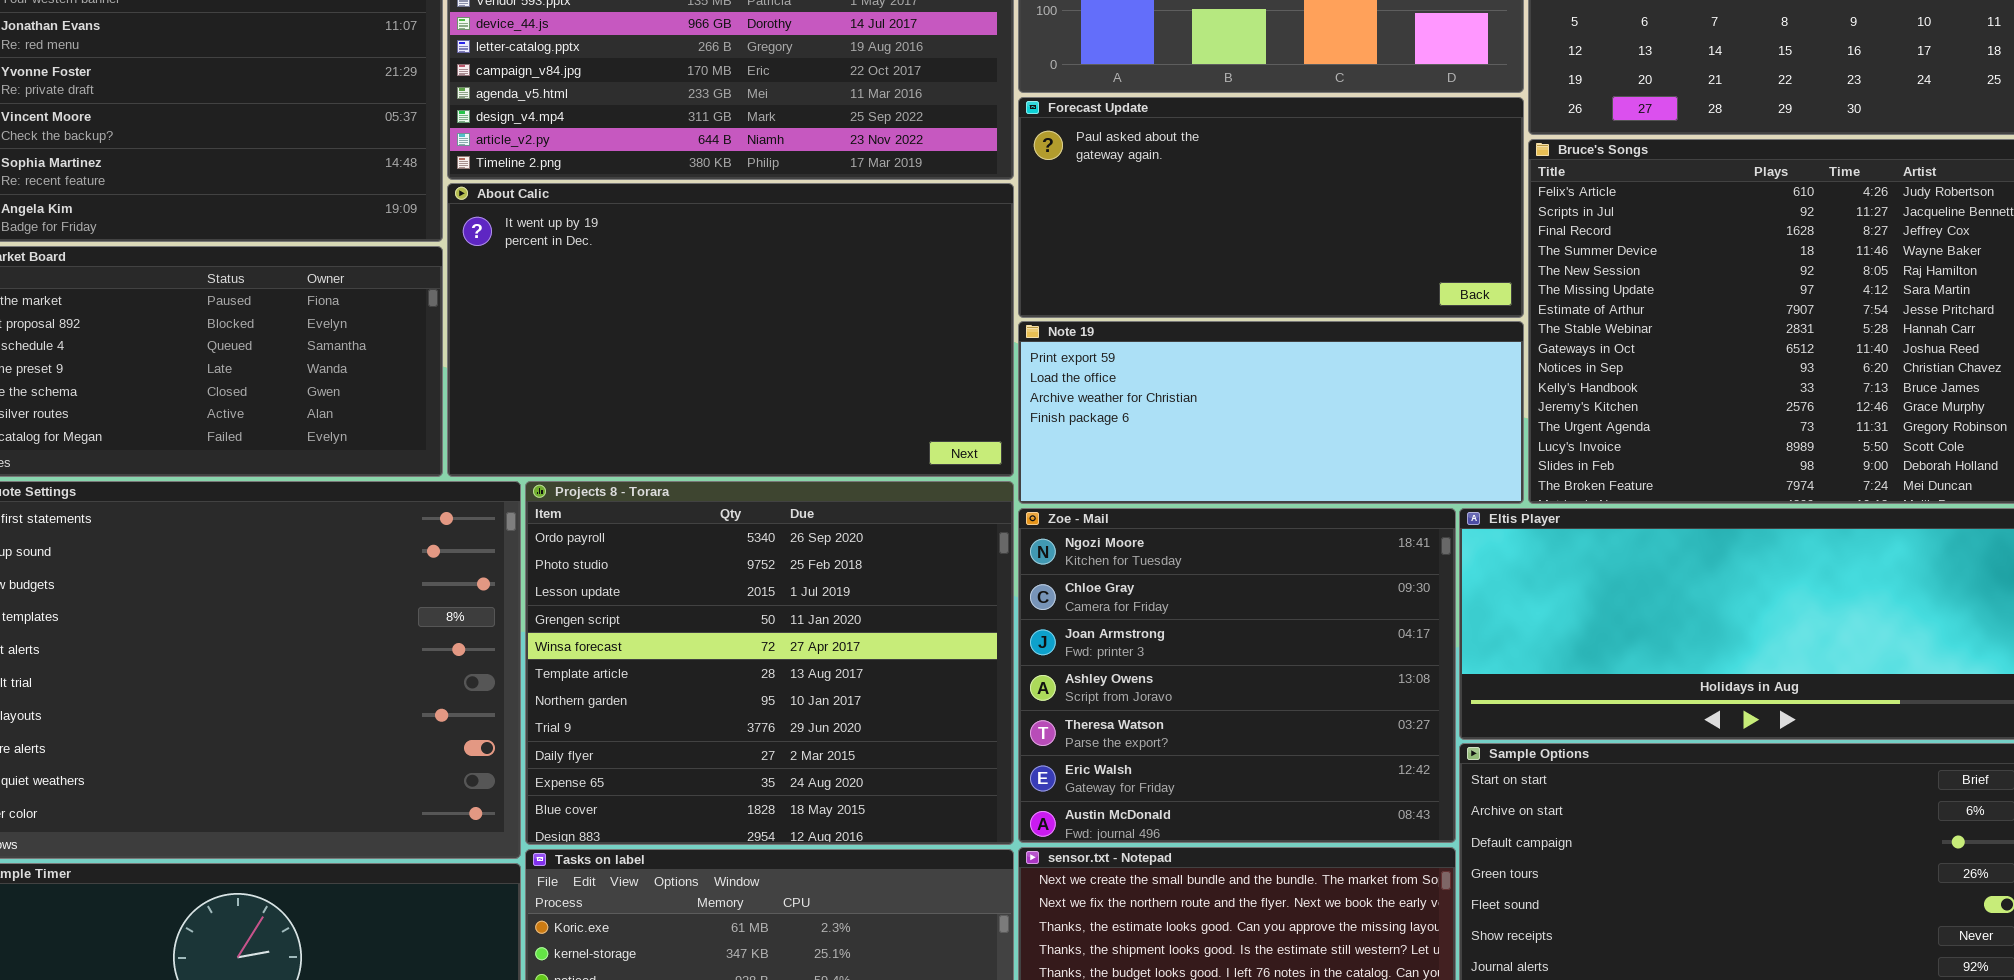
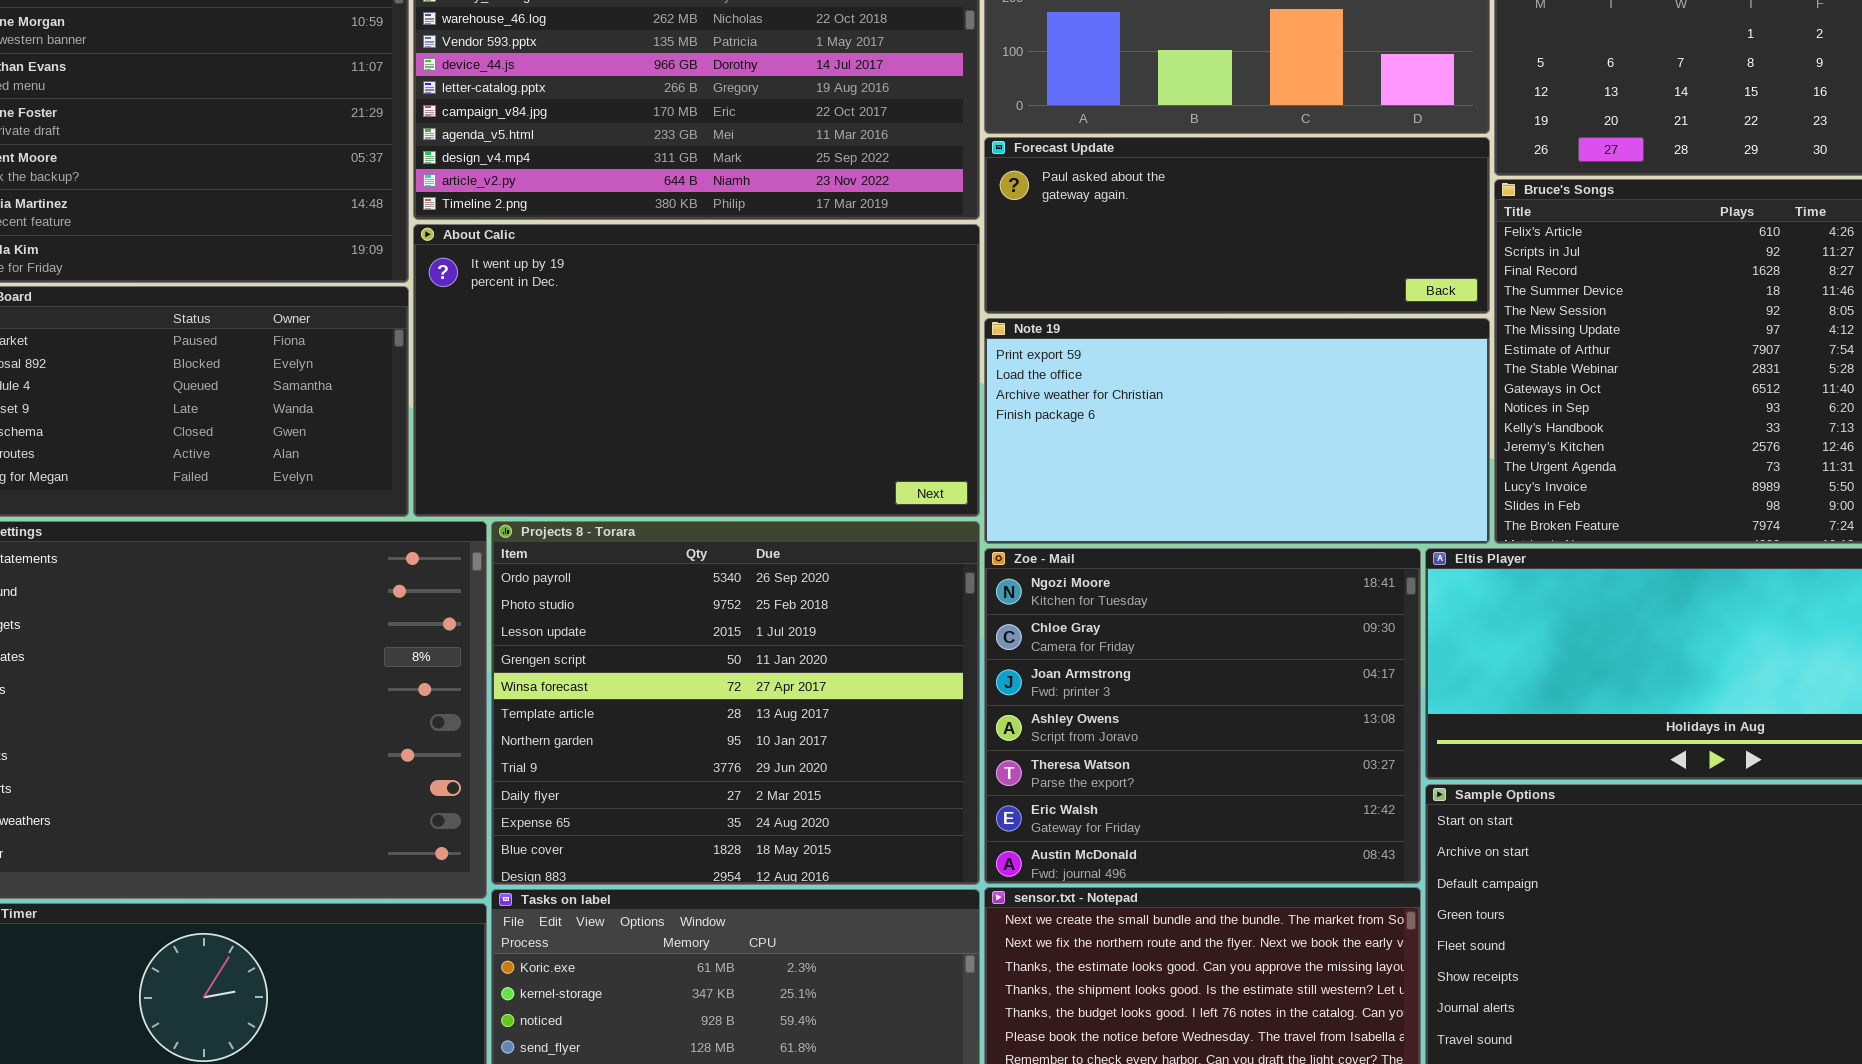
Forecast Update: [1018,97,1524,318] -> [984,137,1490,314], resized
Note 19: [1018,321,1524,504] -> [984,318,1490,544], resized

